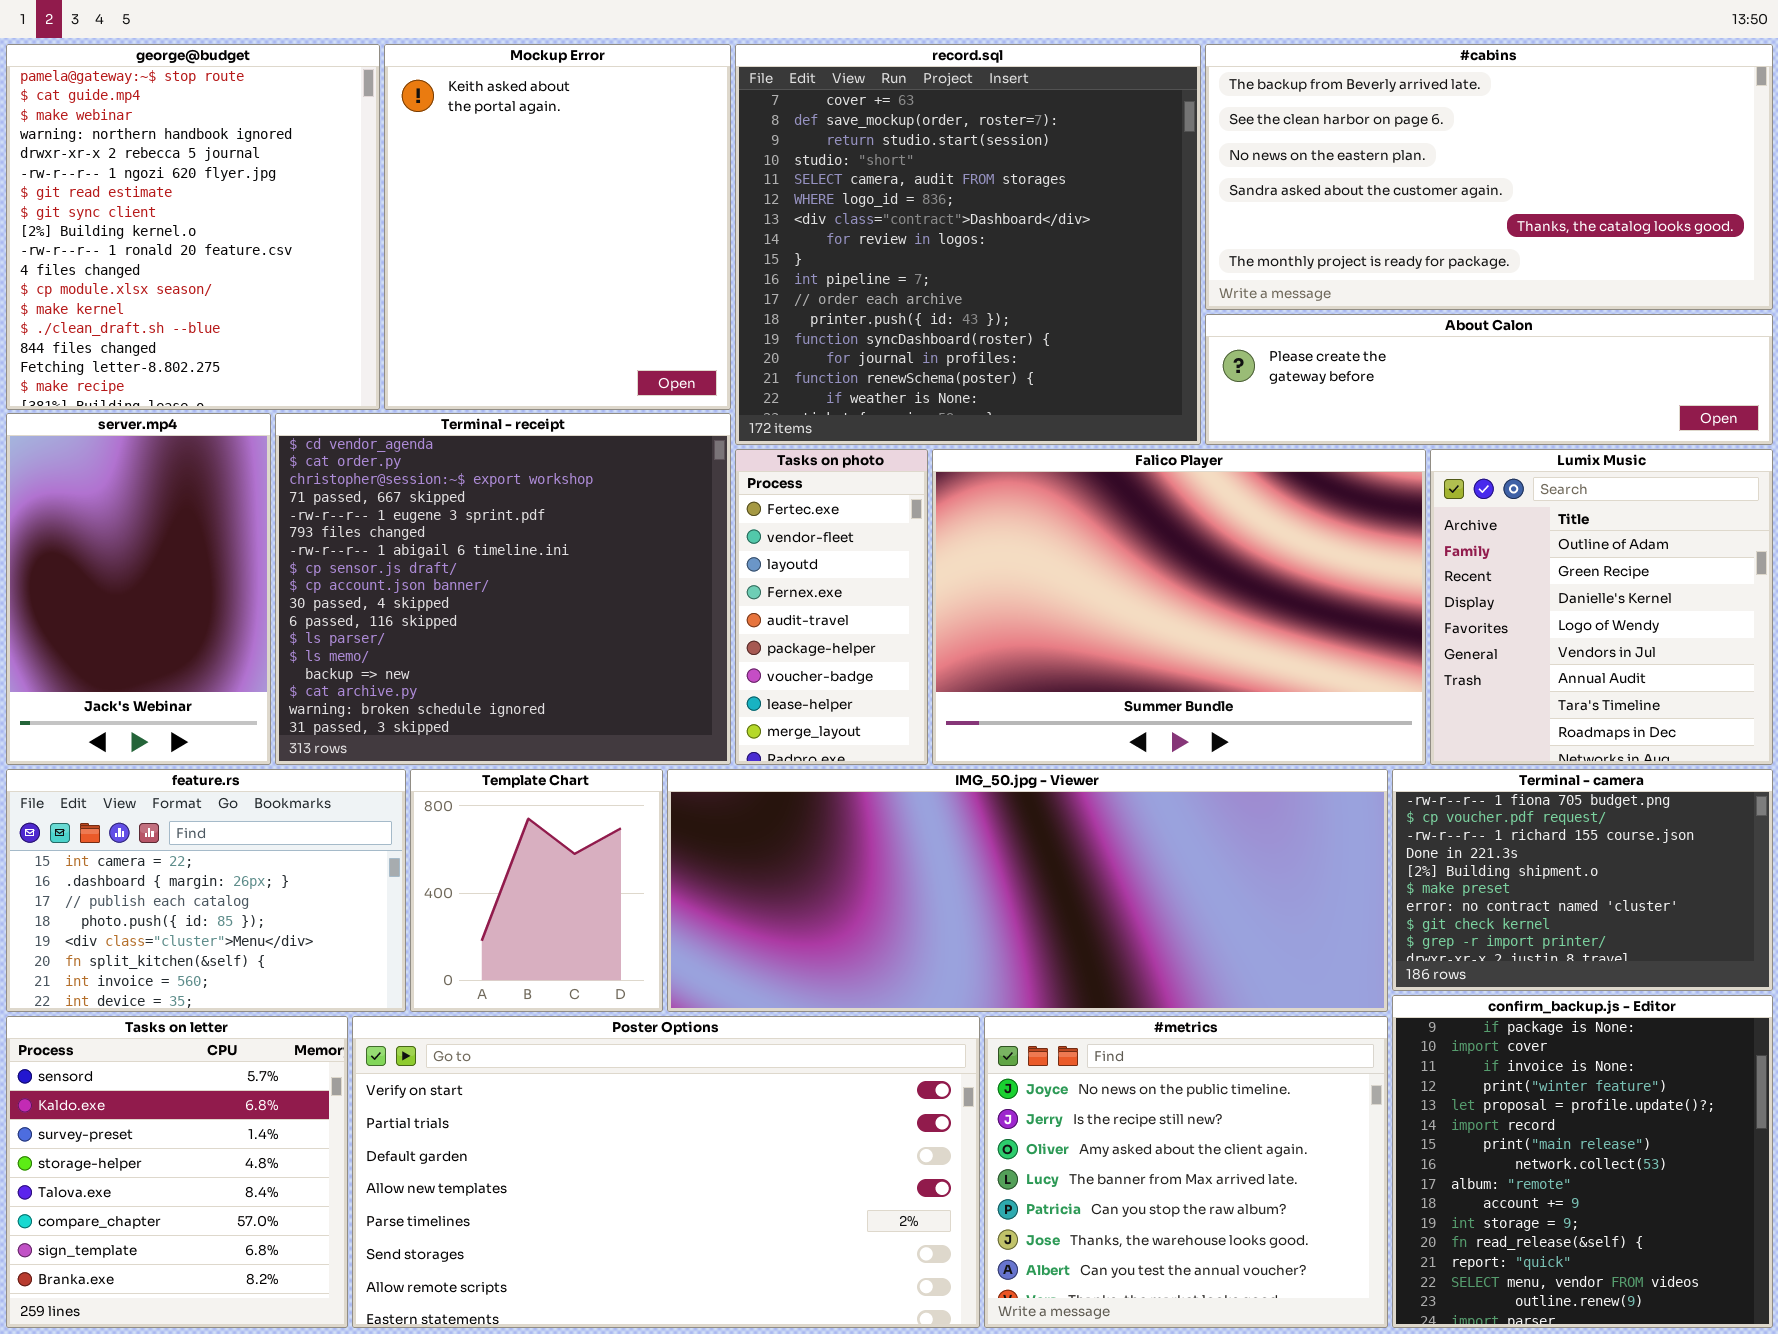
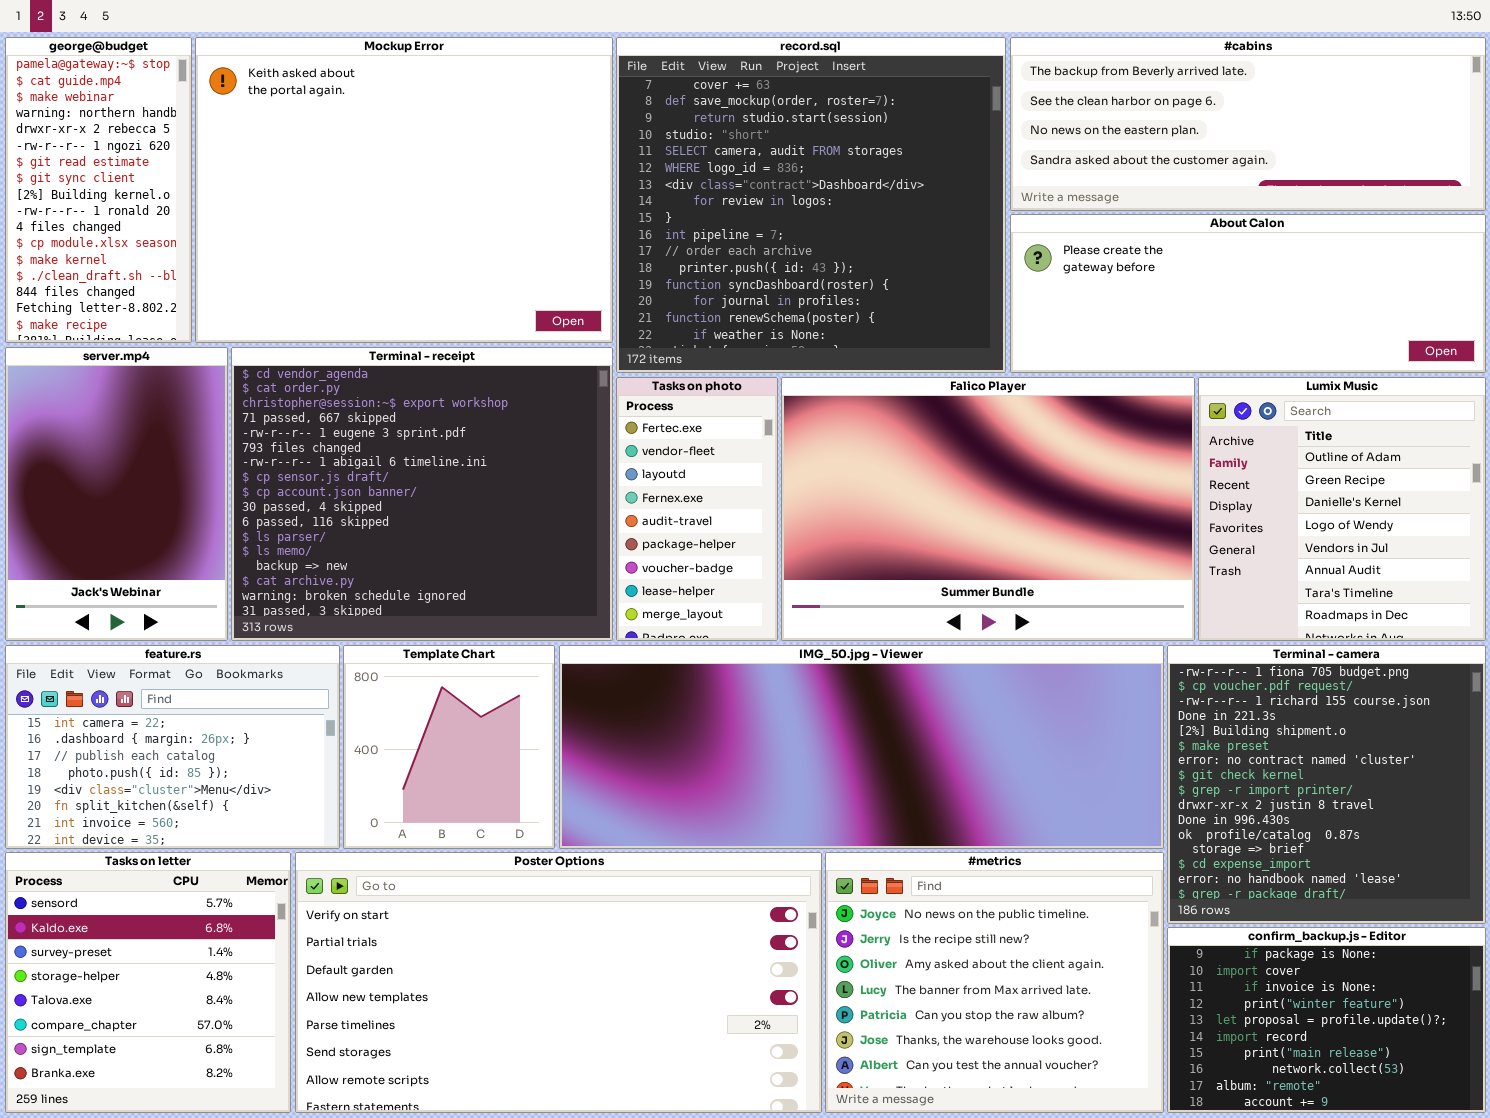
george@budget: [6,44,380,410] -> [5,37,192,343], resized
Mockup Error: [384,44,731,410] -> [195,37,613,343], resized
#cabins: [1205,44,1773,310] -> [1010,37,1486,211], resized
About Calon: [1205,314,1773,445] -> [1010,214,1486,373], resized
Terminal - camera: [1392,769,1773,991] -> [1167,645,1486,924], resized
confirm_backup.js - Editor: [1392,995,1773,1328] -> [1167,927,1486,1113], resized

